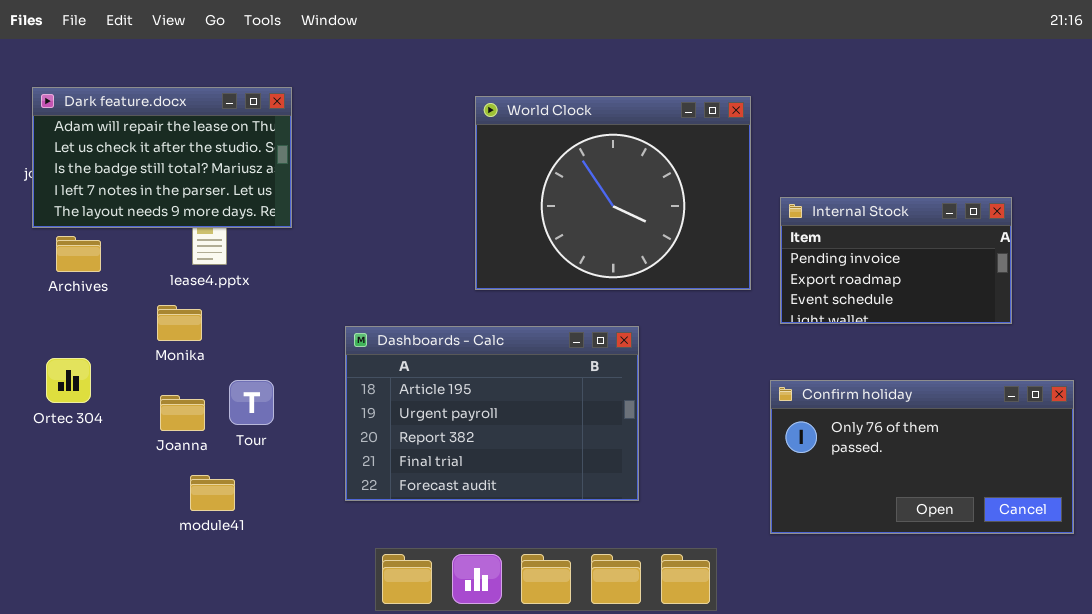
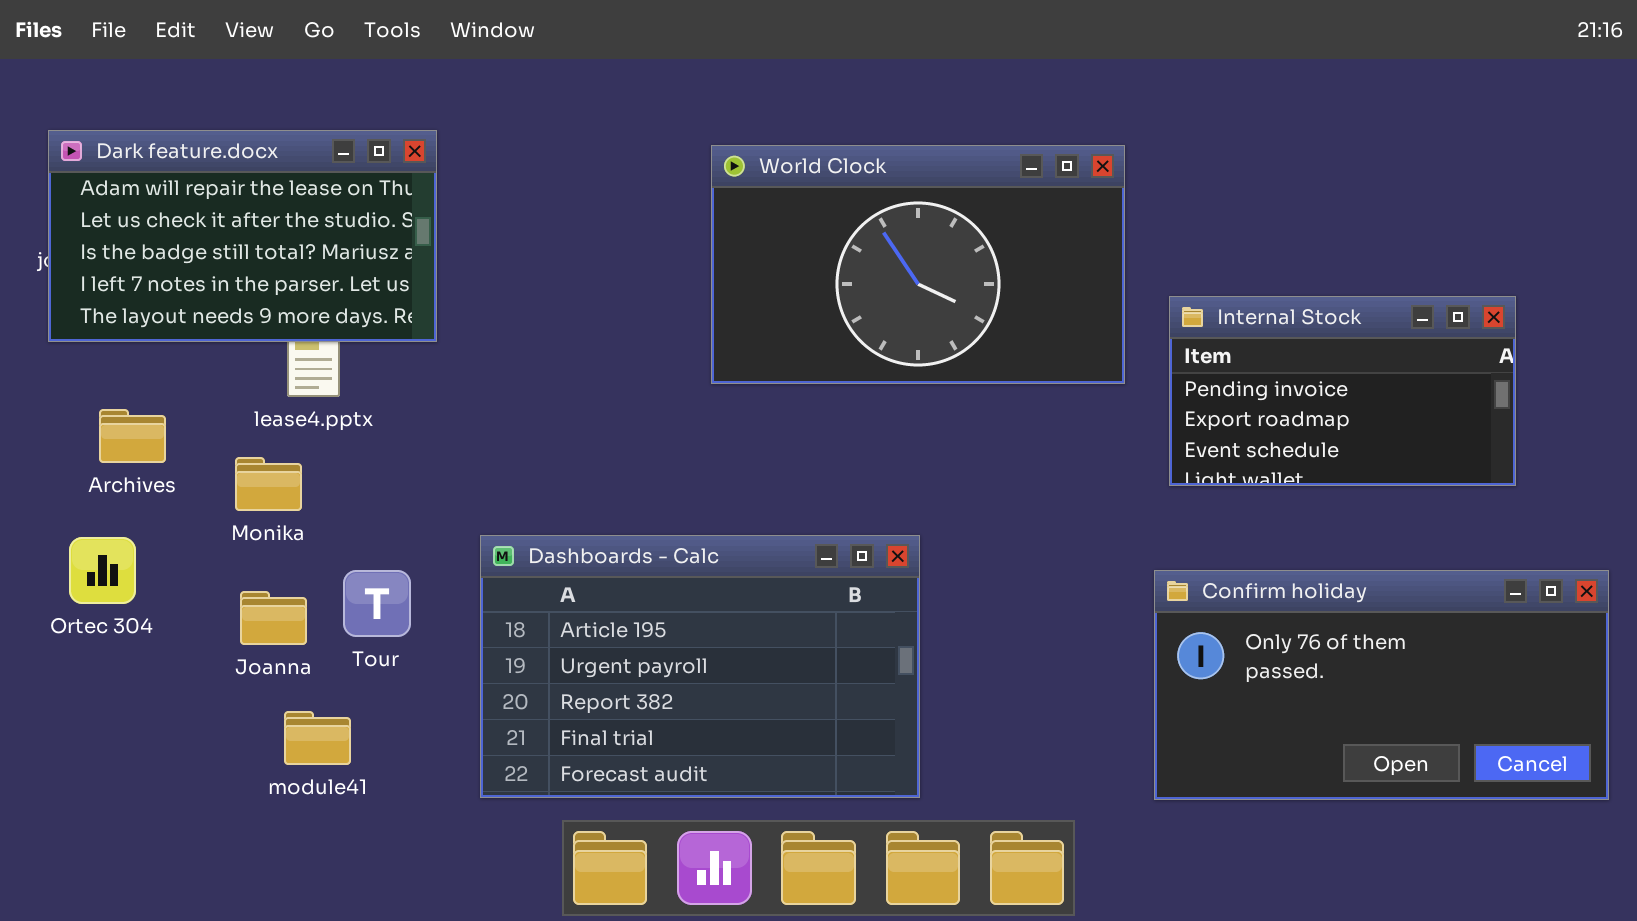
World Clock: [475,96,751,290] -> [711,145,1125,384], resized
Archives: [56,236,101,272] -> [99,409,166,463], moved
Dashboards - Calc: [345,326,639,501] -> [480,535,920,798], moved

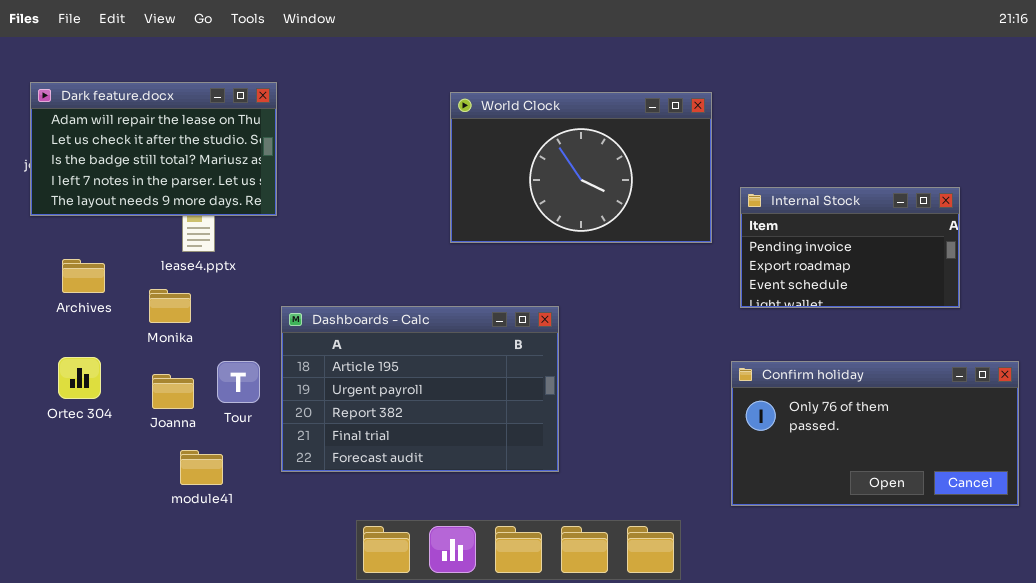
Dashboards - Calc: [480,535,920,798] -> [281,306,559,472], moved
Ortec 304: [69,537,136,604] -> [58,357,101,399], moved

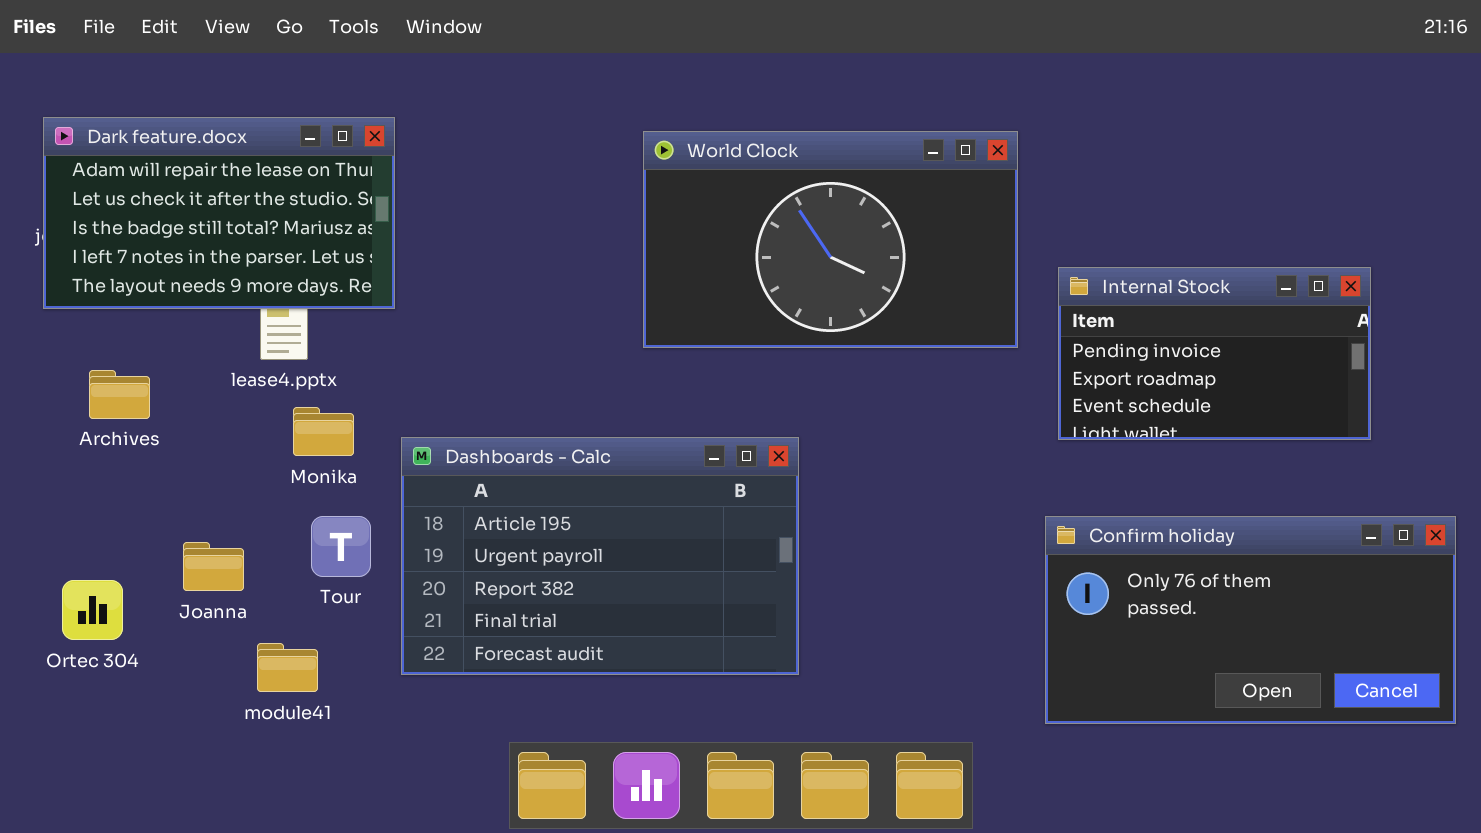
Monika: [149,289,191,323] -> [293,407,354,456], moved
Ortec 304: [58,357,101,399] -> [62,580,123,640], moved
Joanna: [152,374,194,409] -> [183,542,244,591], moved

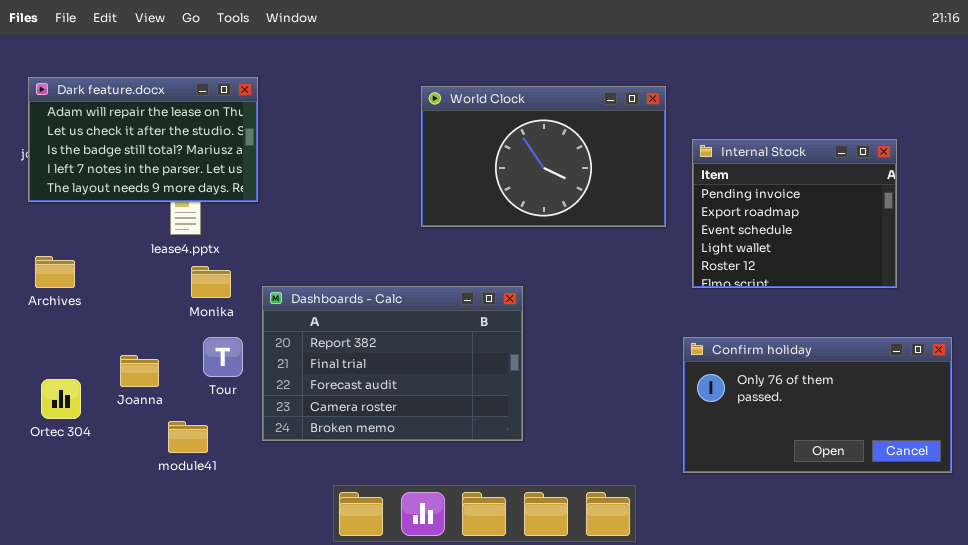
Internal Stock: [1058,267,1371,440] -> [692,139,897,288], resized
Archives: [89,370,150,419] -> [35,256,75,288], moved
Dashboards - Calc: [401,437,799,675] -> [262,286,523,441], scrolled down 2 rows

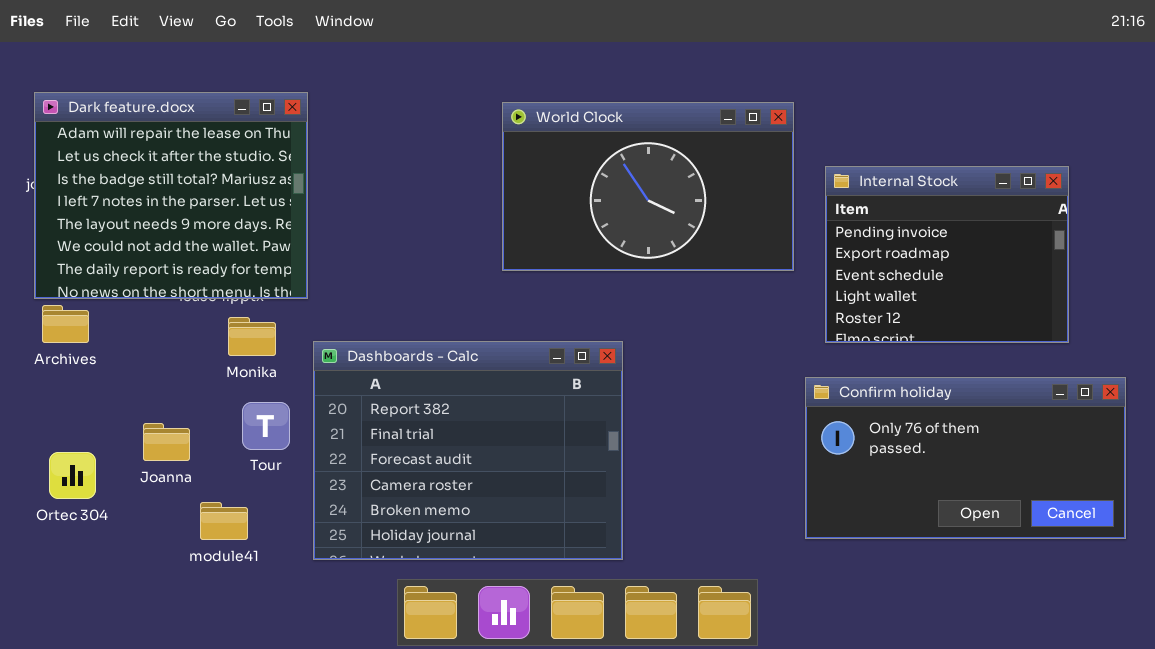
Dark feature.docx: [28,77,258,202] -> [34,92,308,299], resized
Dashboards - Calc: [262,286,523,441] -> [313,341,623,560], resized
Confirm holiday: [683,337,952,473] -> [805,377,1126,539], moved

